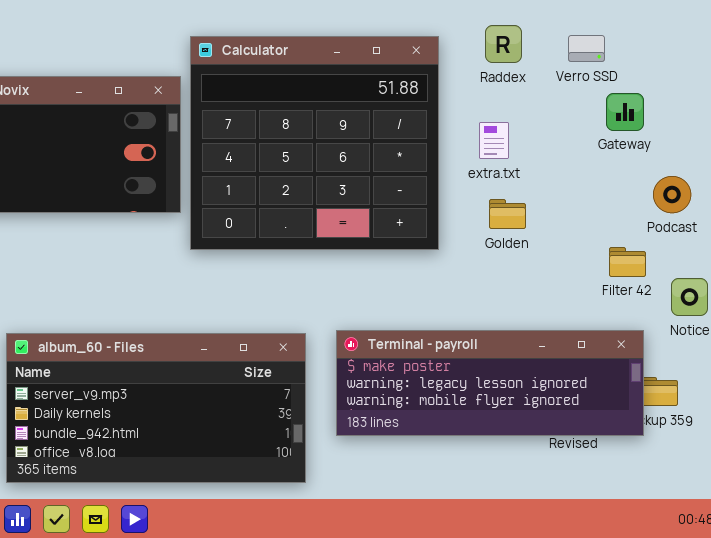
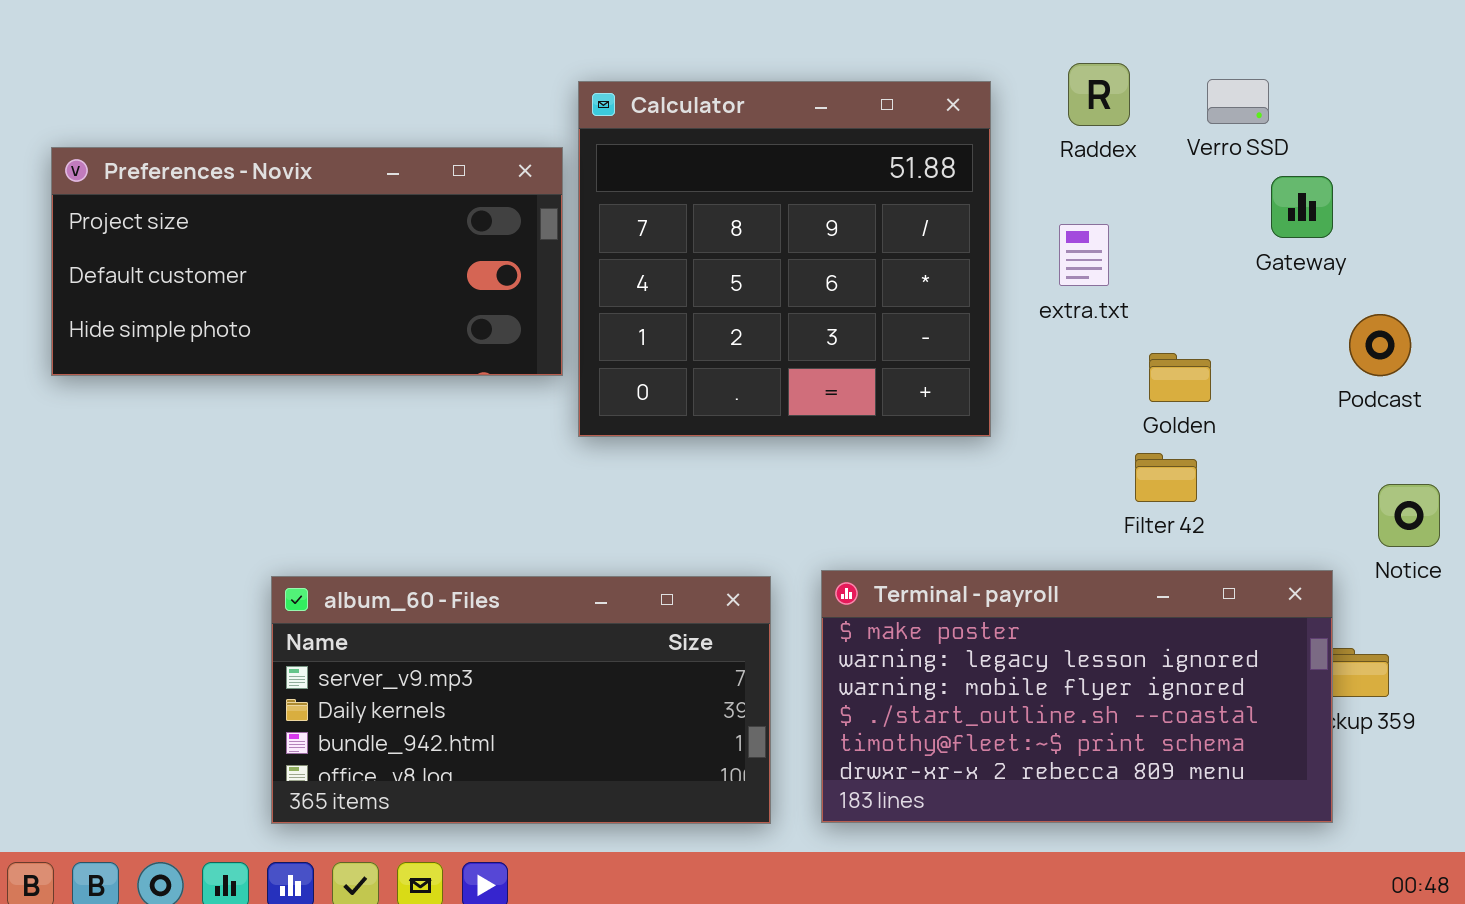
Golden: [489,199,526,229] -> [1149,353,1211,402], moved
Filter 42: [609,247,646,277] -> [1135,453,1197,502], moved
Terminal - payroll: [336,330,644,436] -> [821,570,1333,823], resized

